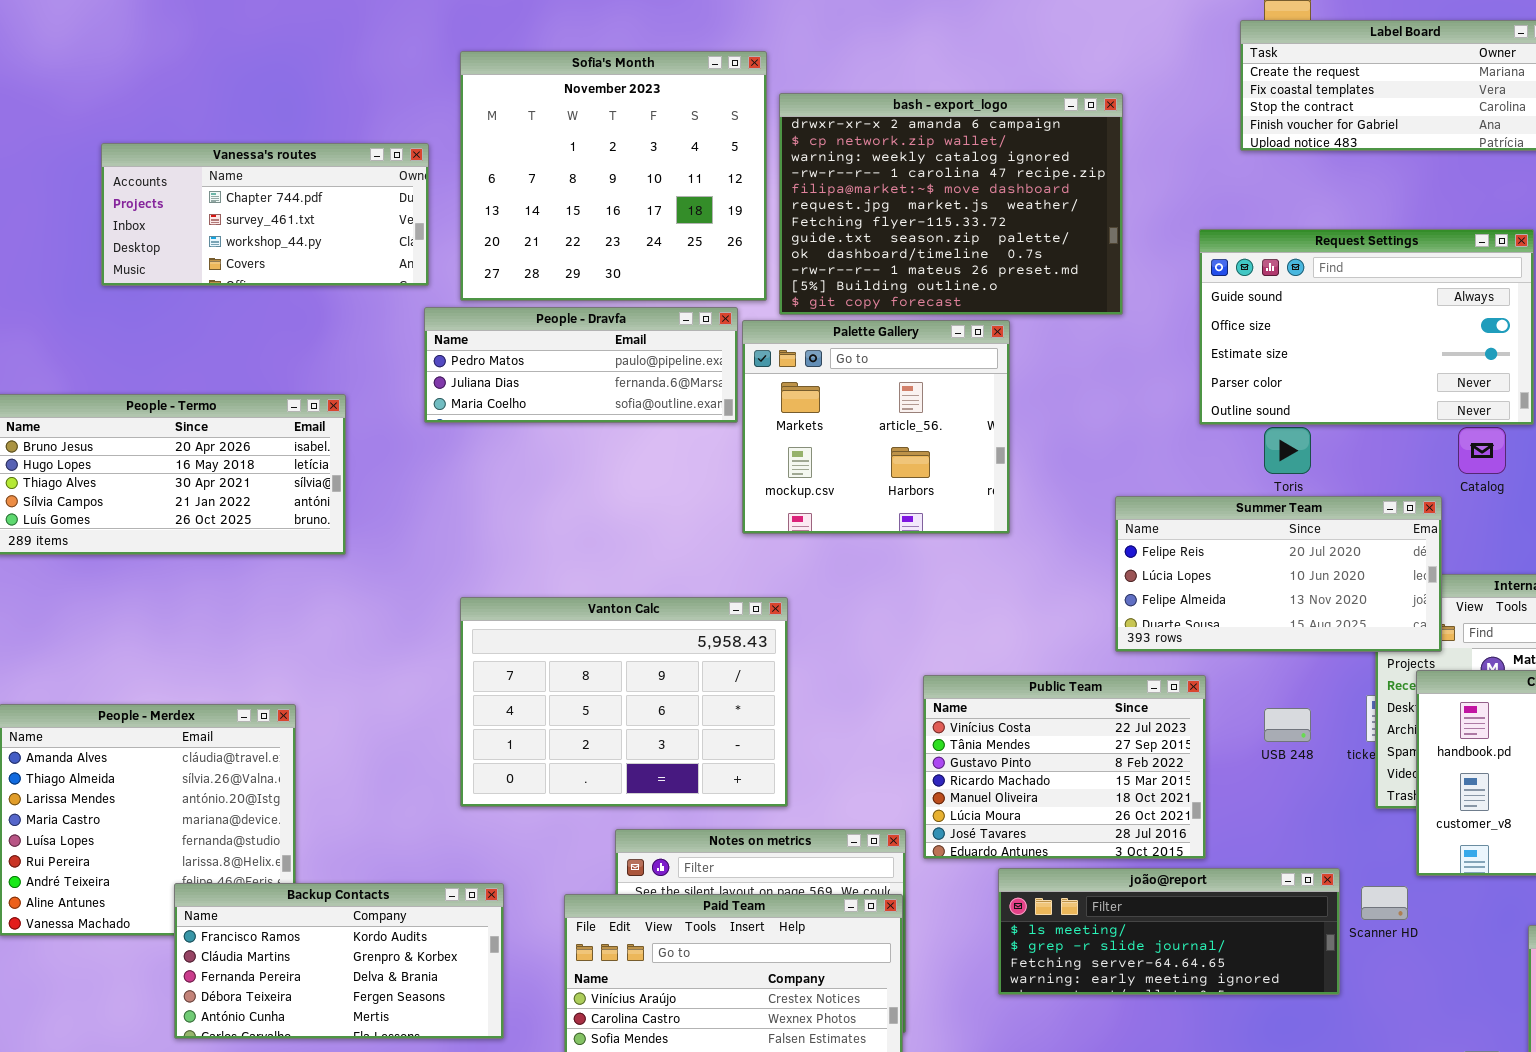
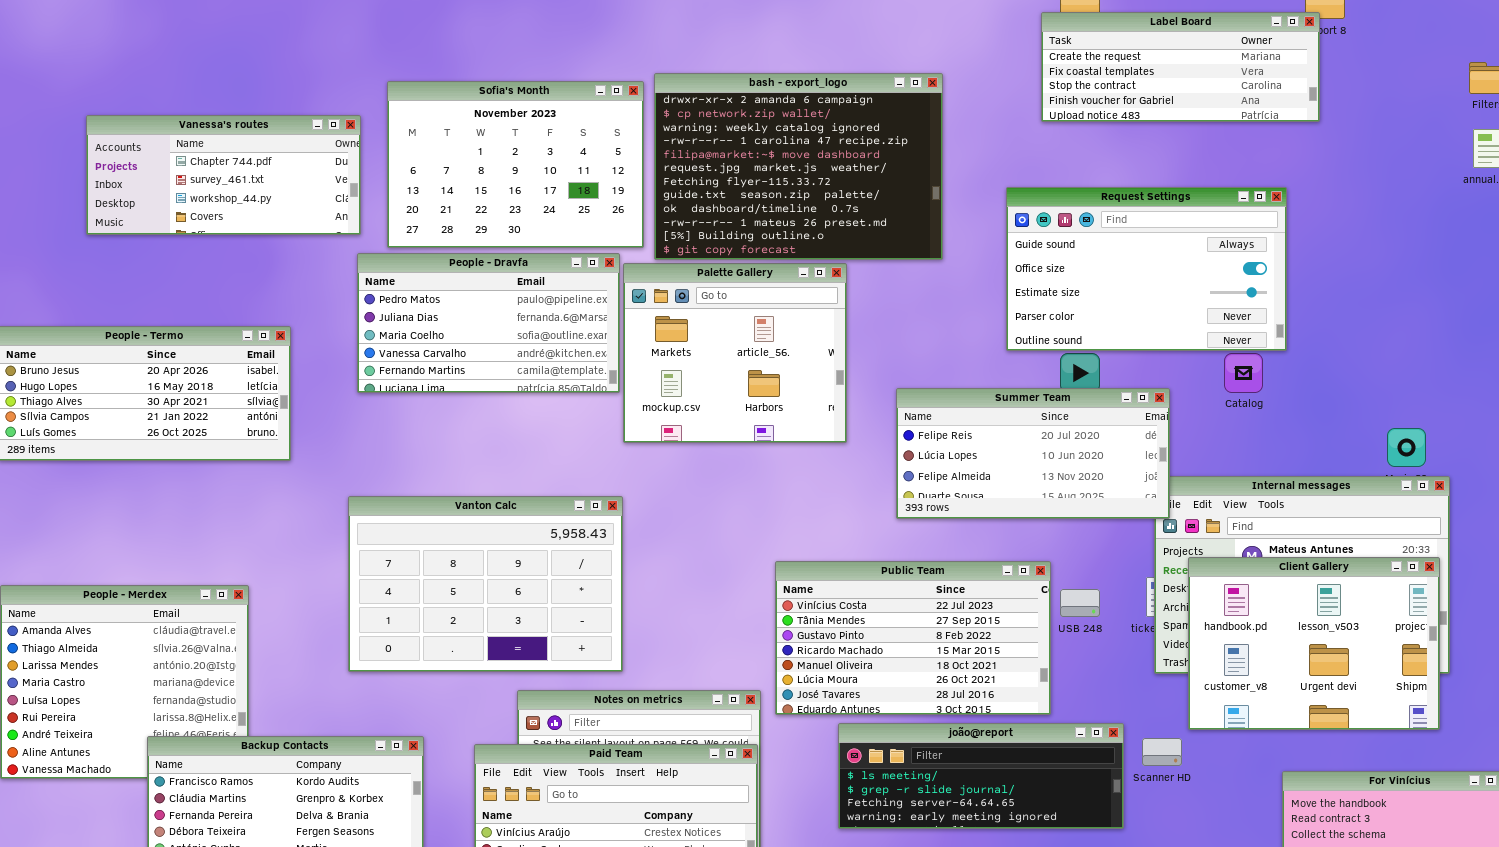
Sofia's Month: [460,51,767,301] -> [387,81,644,248], resized
People - Dravfa: [424,307,738,423] -> [357,253,620,393], resized
Summer Team: [1115,496,1442,652] -> [896,388,1170,519], moved
Vanton Calc: [460,597,788,807] -> [348,496,623,672], moved
Public Team: [923,675,1206,859] -> [775,561,1051,715], resized

